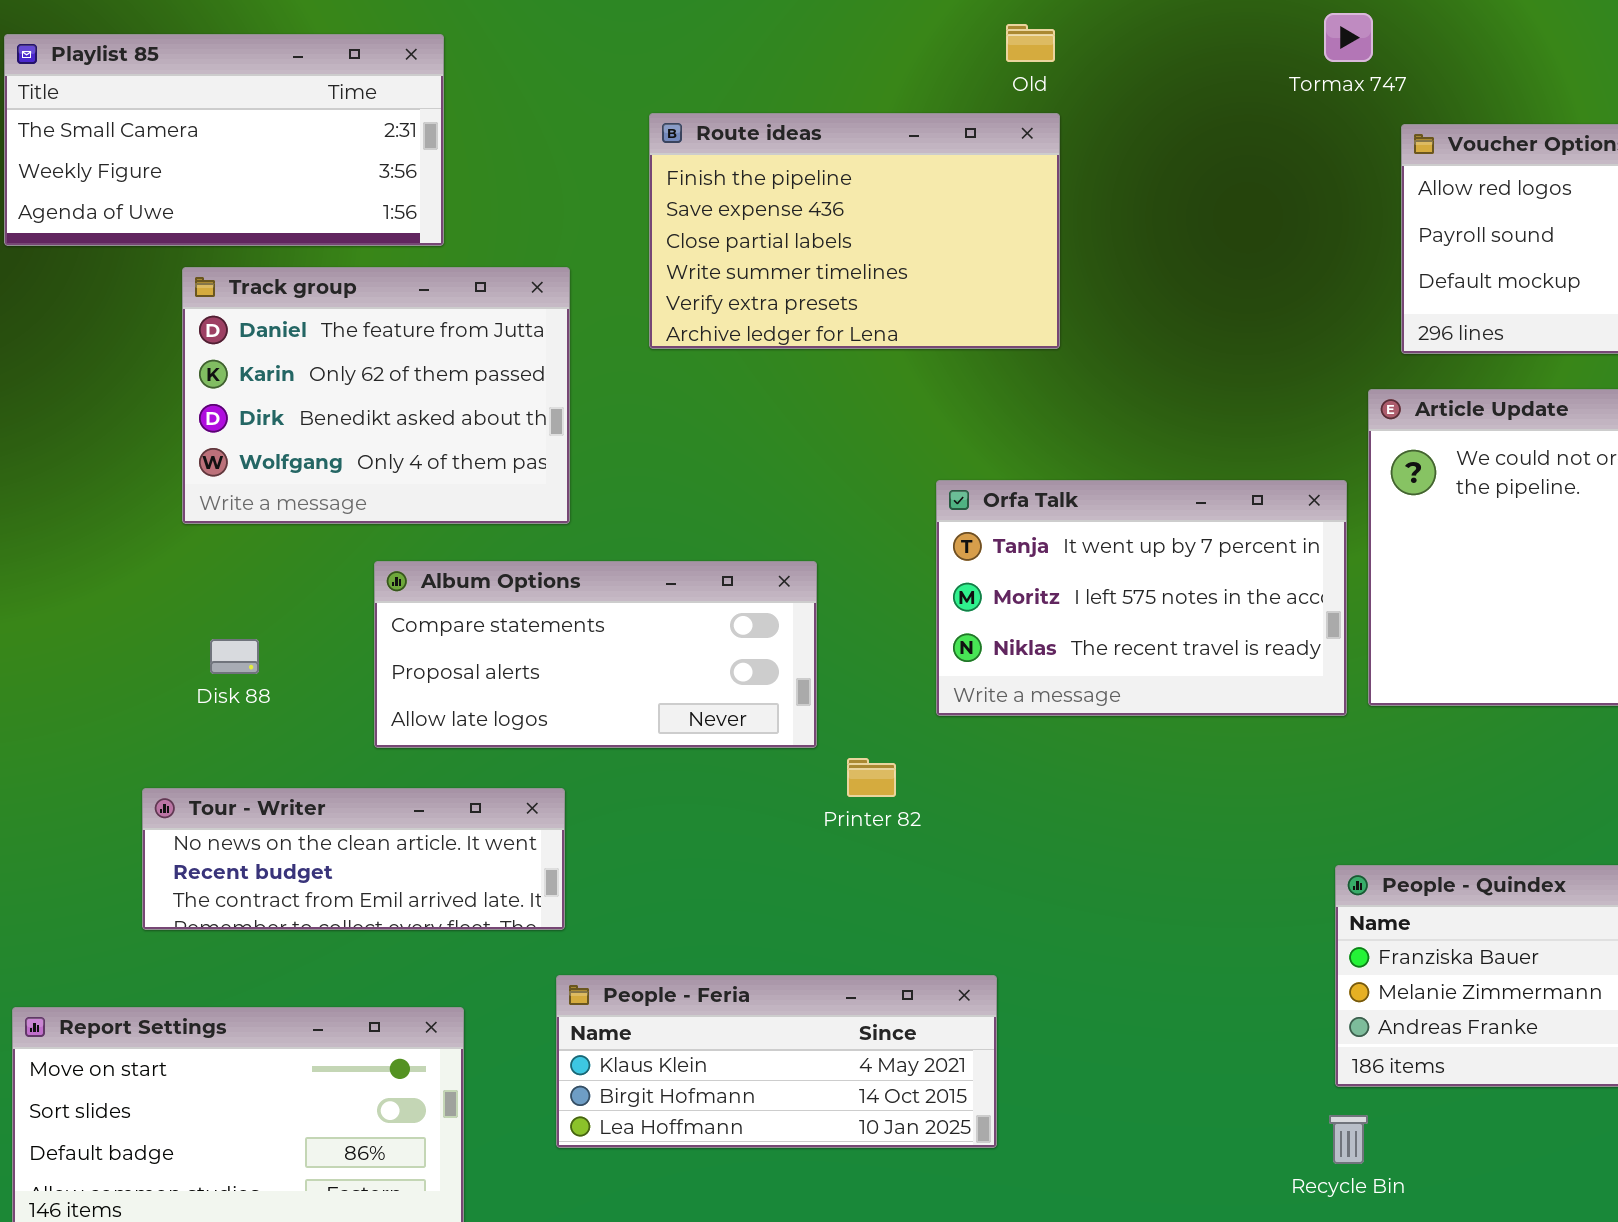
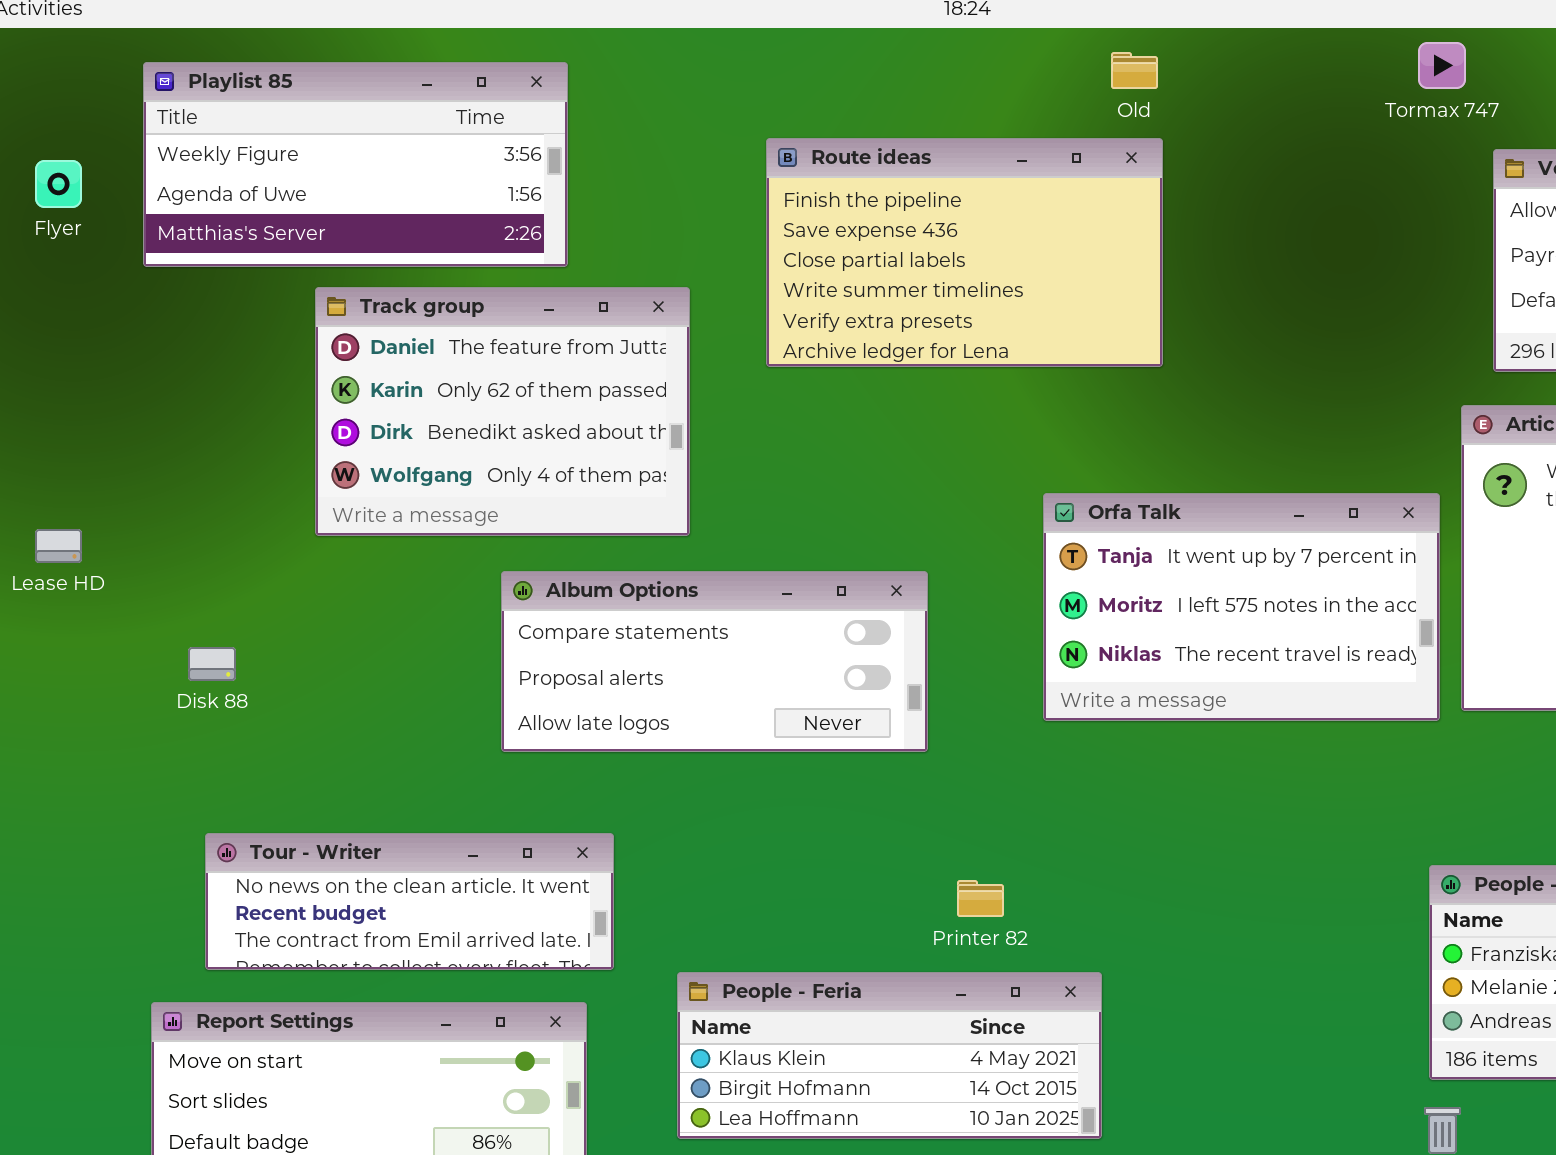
Playlist 85: [4,34,444,246] -> [143,62,568,267], scrolled down 1 row
Disk 88: [210,639,259,674] -> [188,647,236,681], moved
Printer 82: [847,758,896,797] -> [957,880,1004,917], moved
Tour - Writer: [142,788,565,930] -> [205,833,614,970], moved

